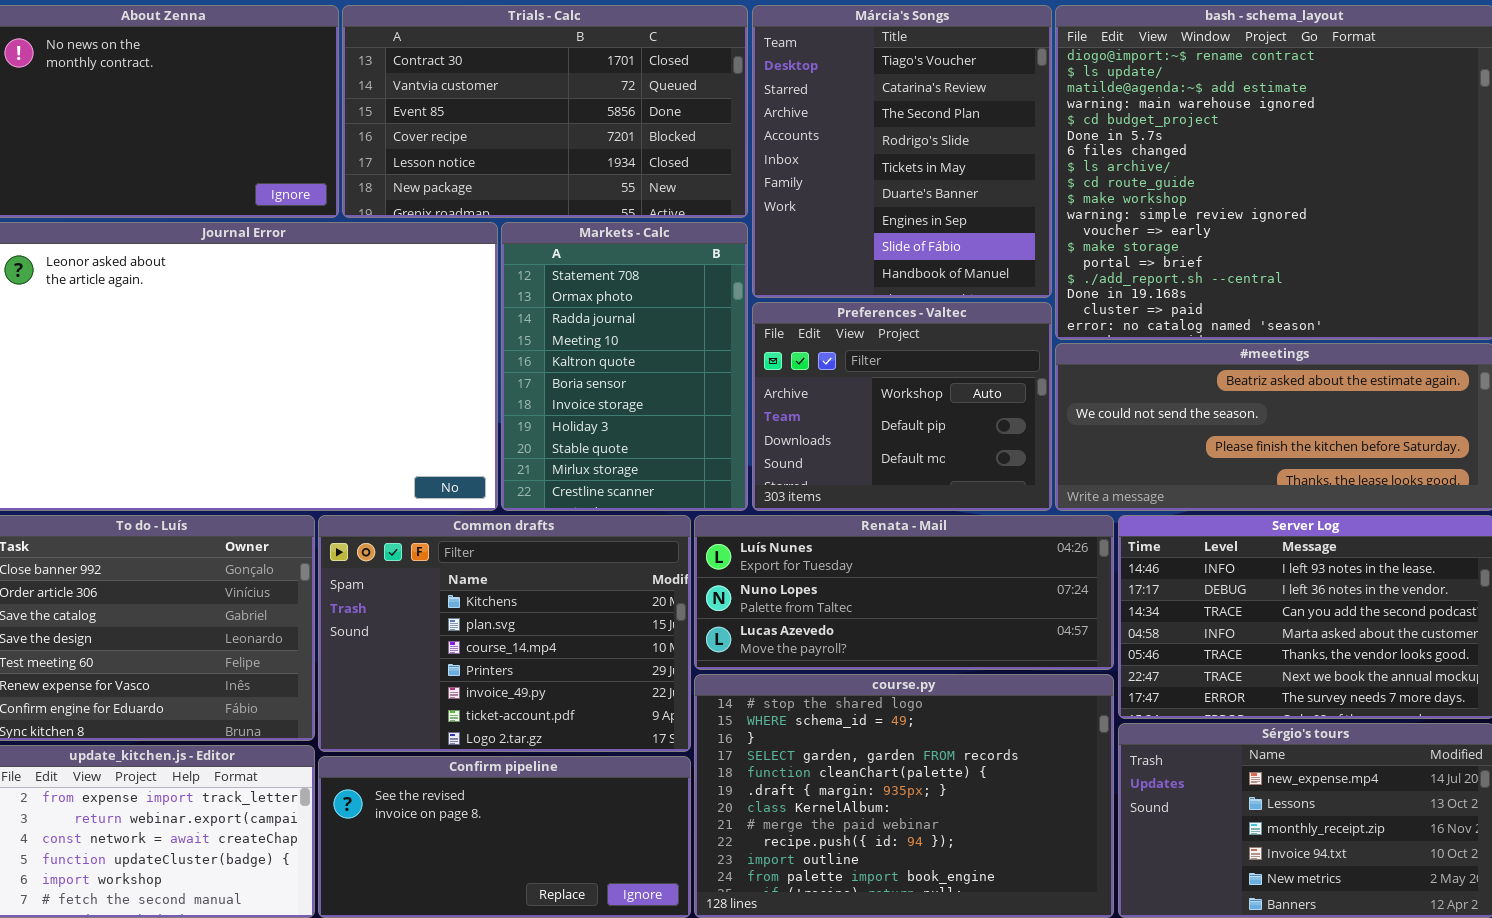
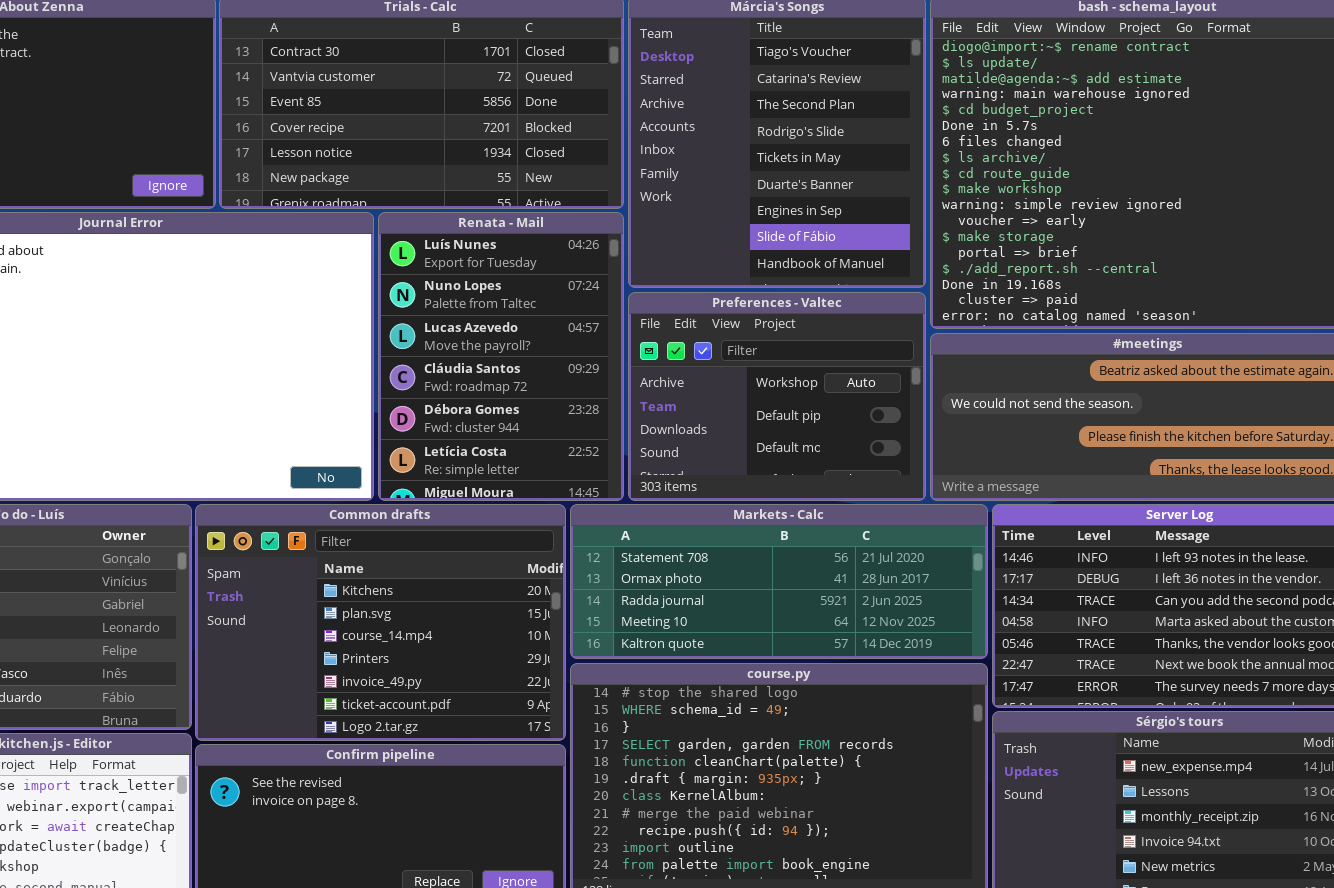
Markets - Calc: [501,222,748,511] -> [570,504,988,659], moved, resized
Renata - Mail: [694,515,1114,670] -> [378,212,624,501], moved, resized

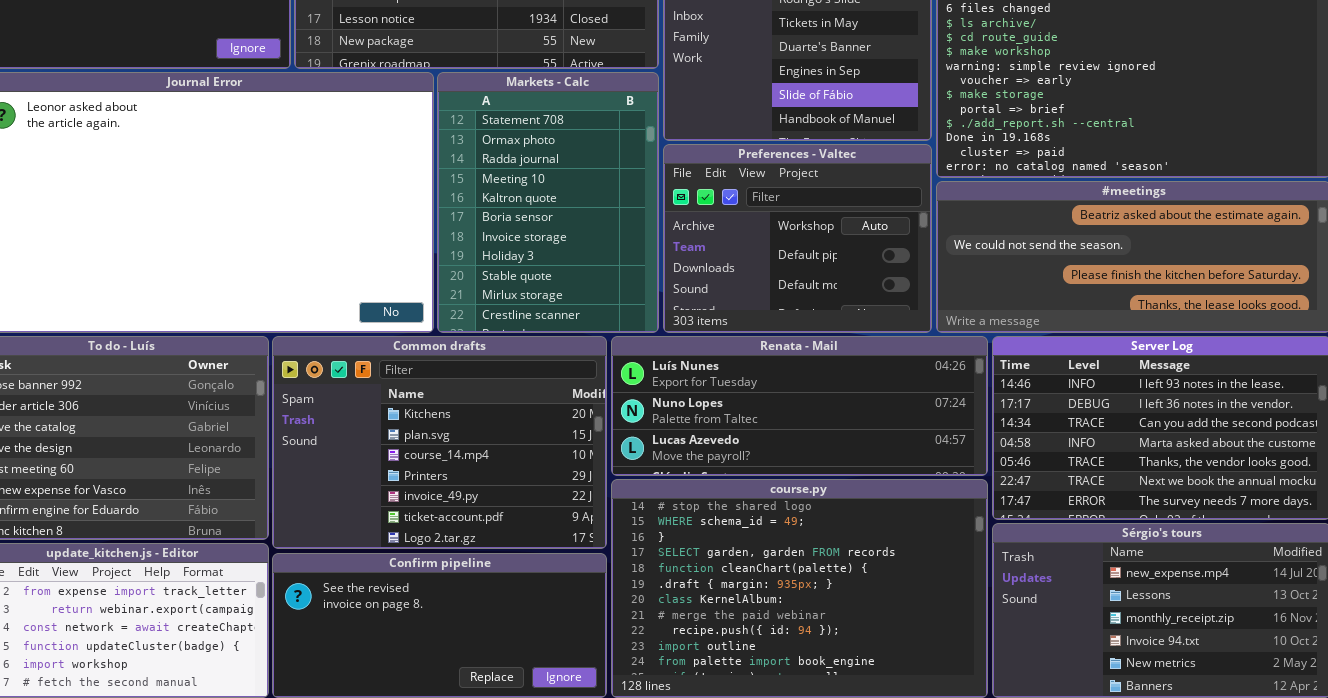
Renata - Mail: [378,212,624,501] -> [611,336,988,476], moved, resized
Markets - Calc: [570,504,988,659] -> [437,72,659,333], moved, resized

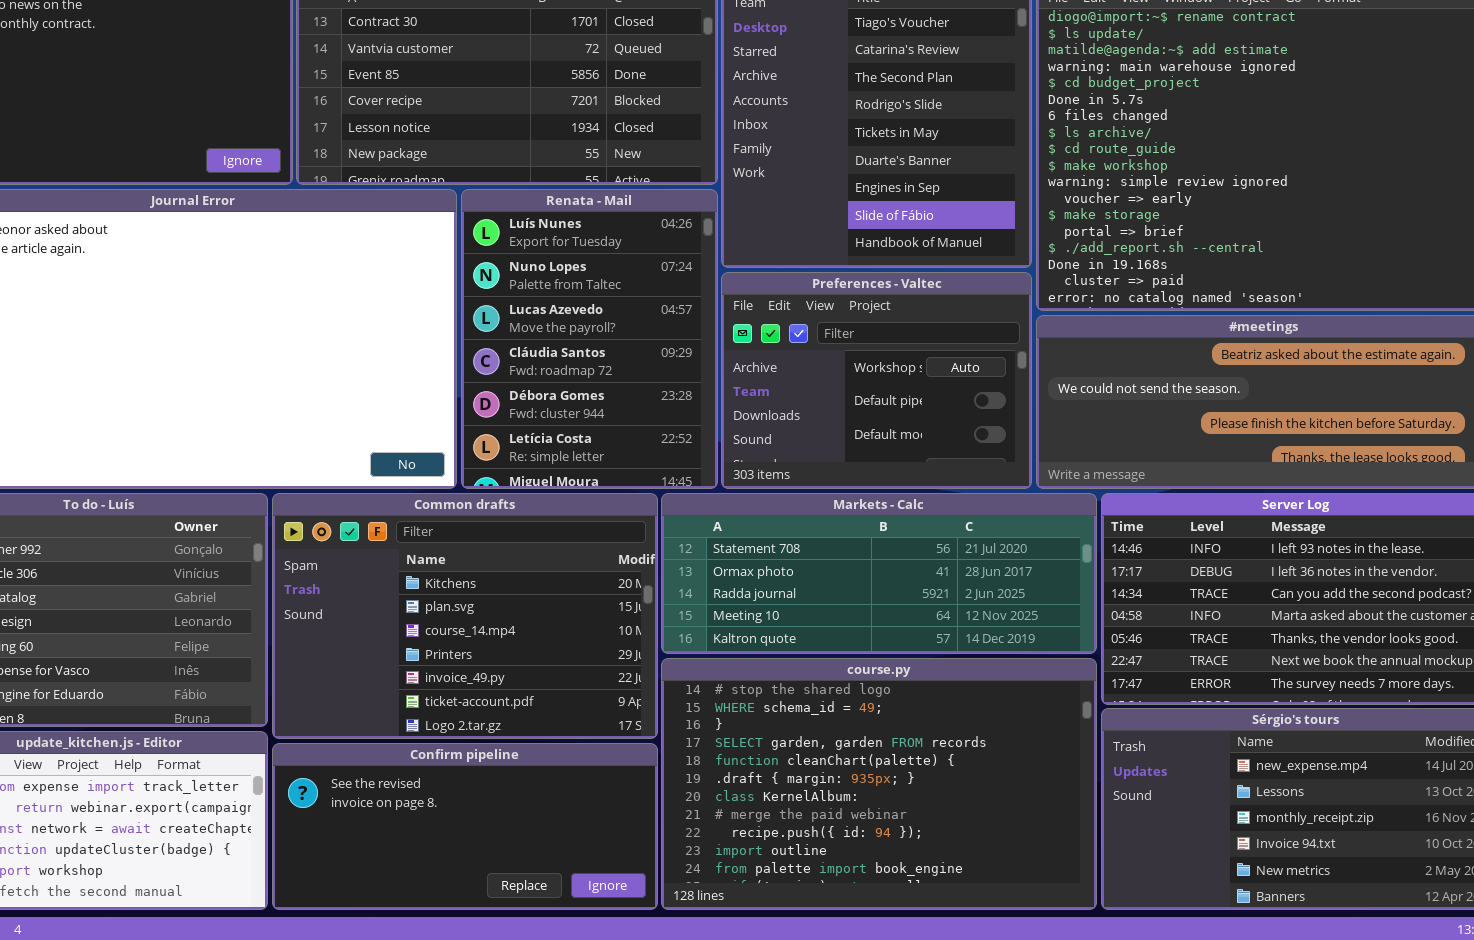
Markets - Calc: [437,72,659,333] -> [661,493,1097,654], moved, resized
Renata - Mail: [611,336,988,476] -> [461,189,718,489], moved, resized

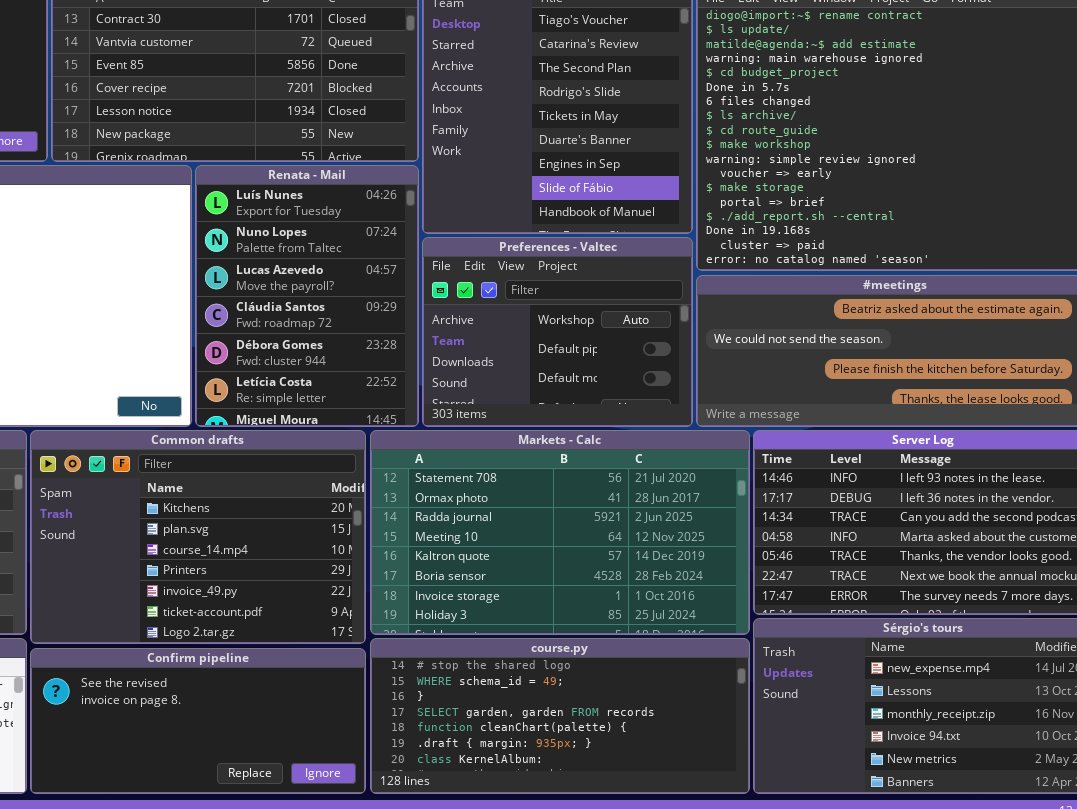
Markets - Calc: [661,493,1097,654] -> [370,430,750,635], resized
course.py: [661,658,1097,910] -> [370,638,750,794], resized

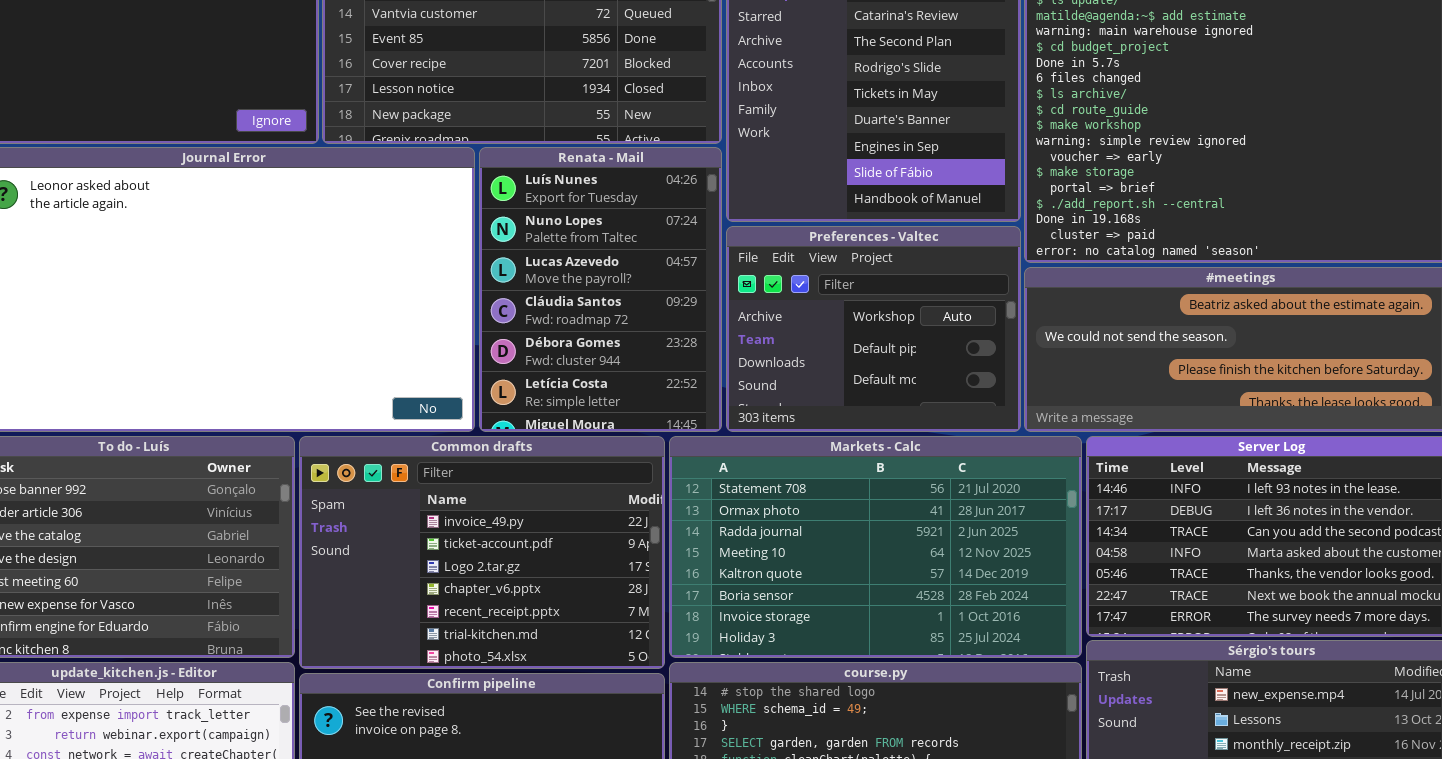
Common drafts: [30,430,366,644] -> [299,436,665,669], scrolled down 4 rows

